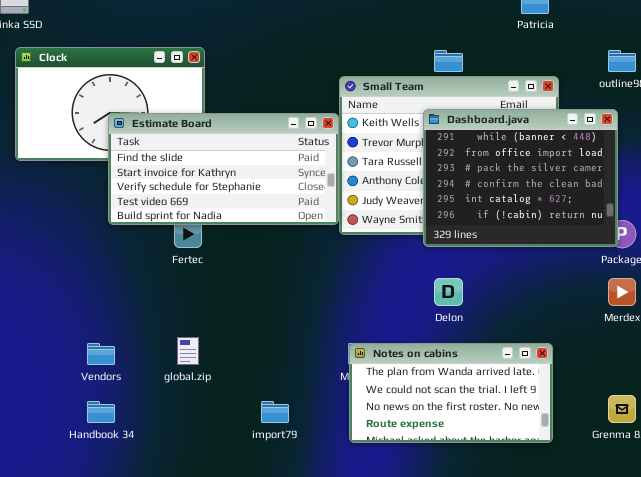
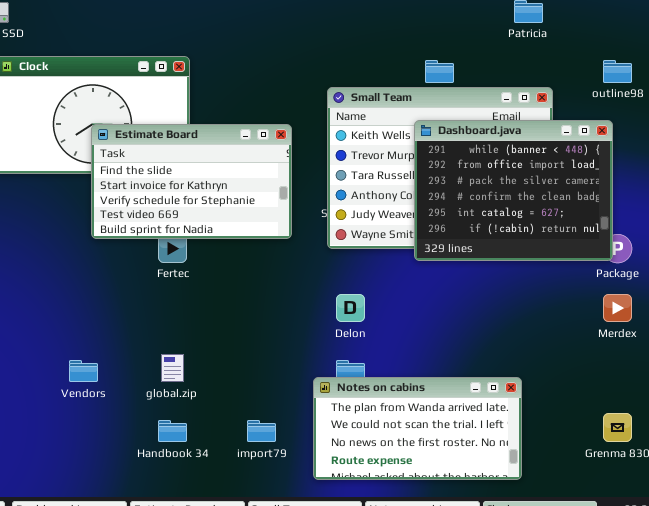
Estimate Board: [108,113,339,225] -> [91,124,292,239], resized
Delon: [434,278,463,306] -> [336,294,365,322], moved
Notes on cabins: [349,343,553,443] -> [313,377,522,480], moved
Handbook 34: [87,401,115,423] -> [158,420,187,442], moved

